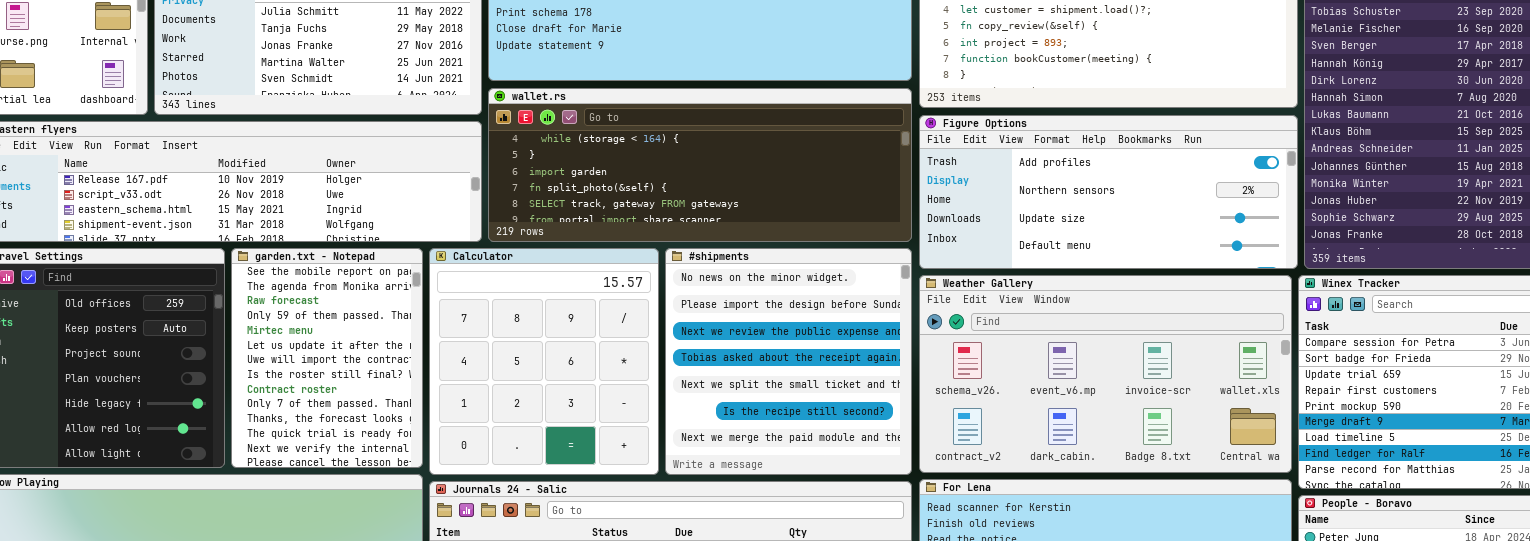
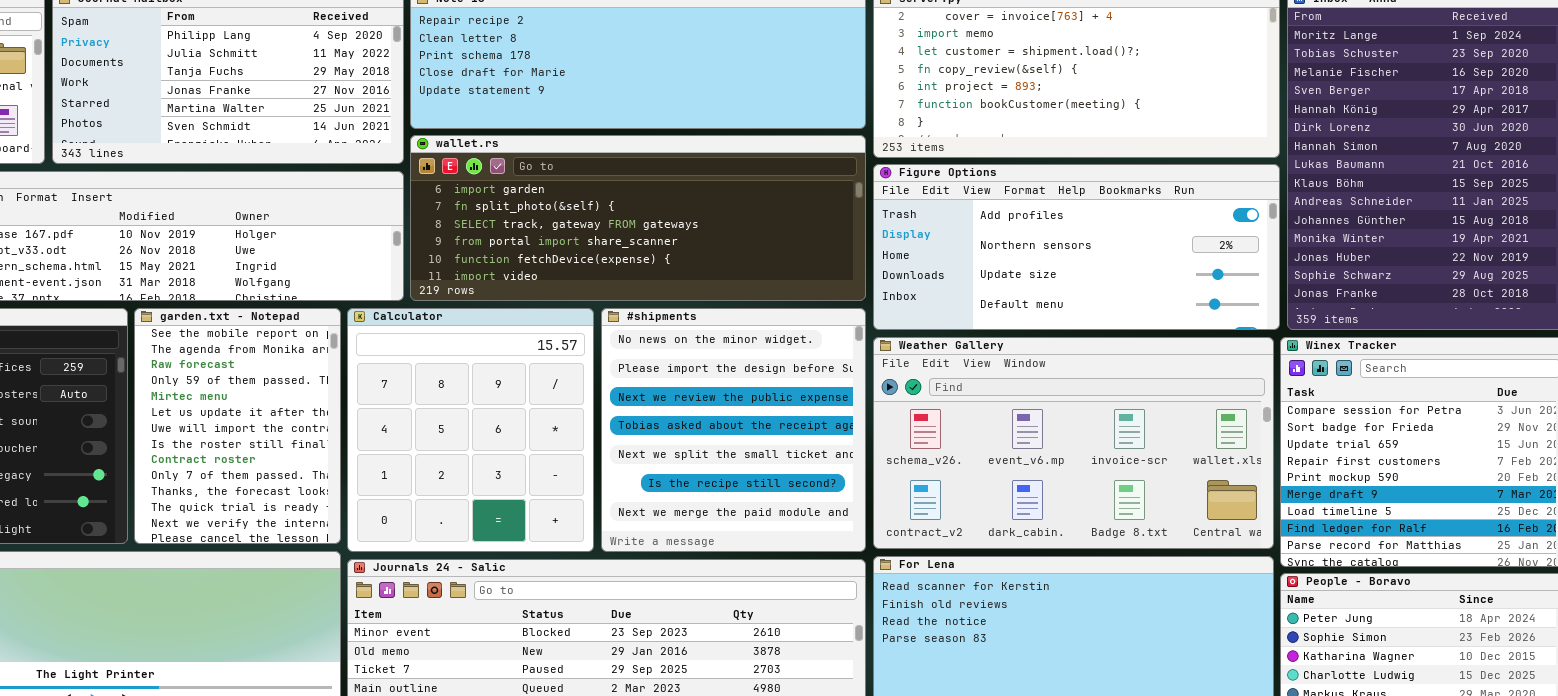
wallet.rs: [488,88,912,242] -> [410,135,866,301], scrolled down 2 rows

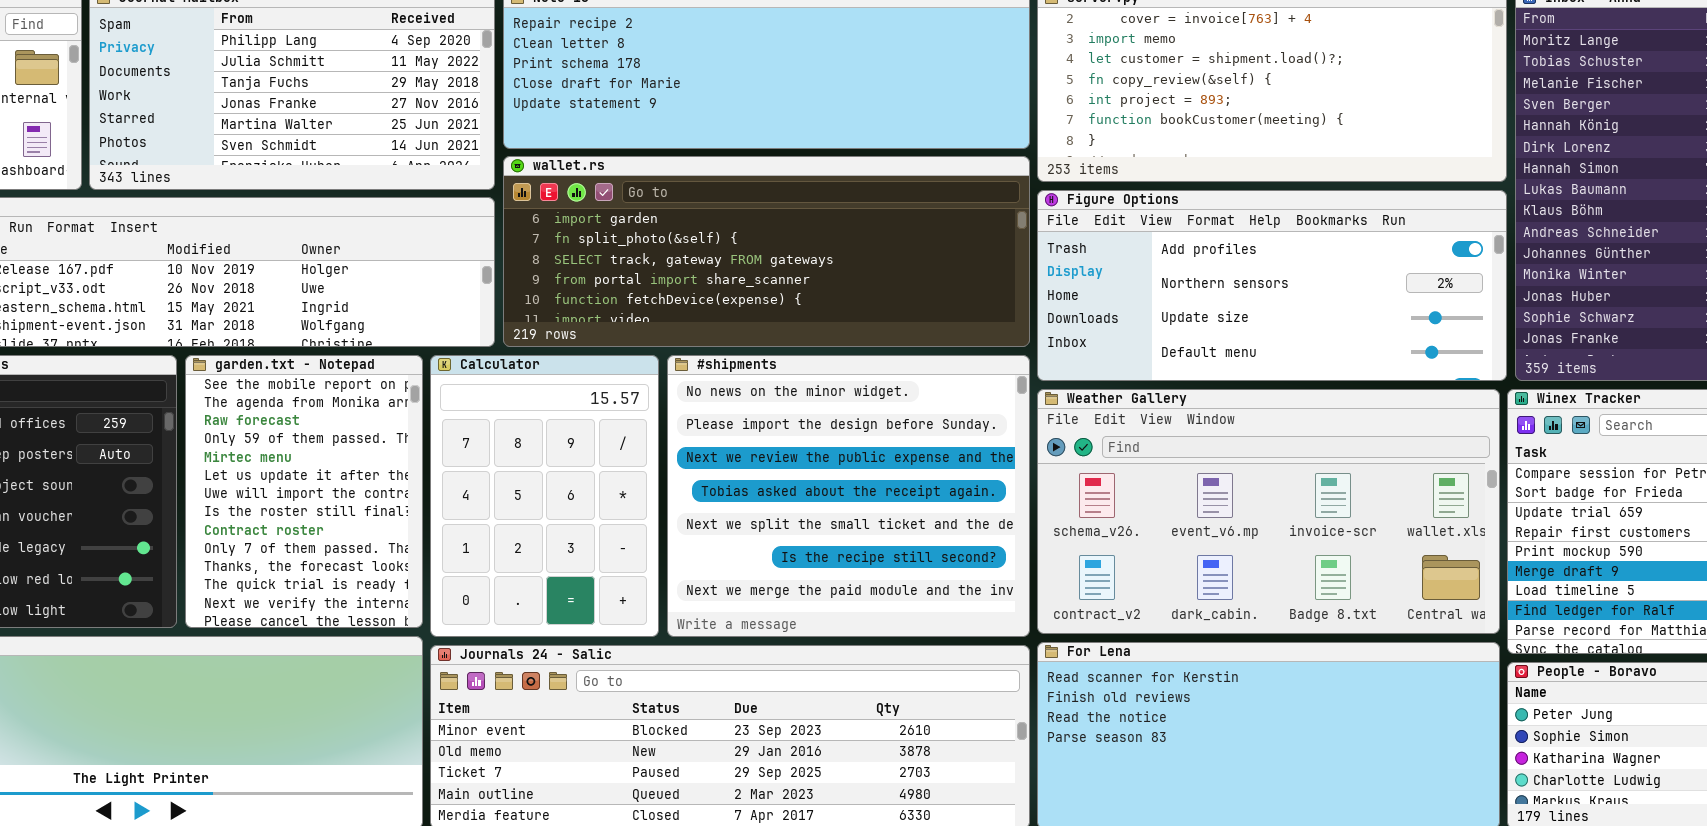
Calculator: [347,308,594,552] -> [430,355,659,637], resized
#shipments: [601,308,866,552] -> [667,355,1030,637], resized

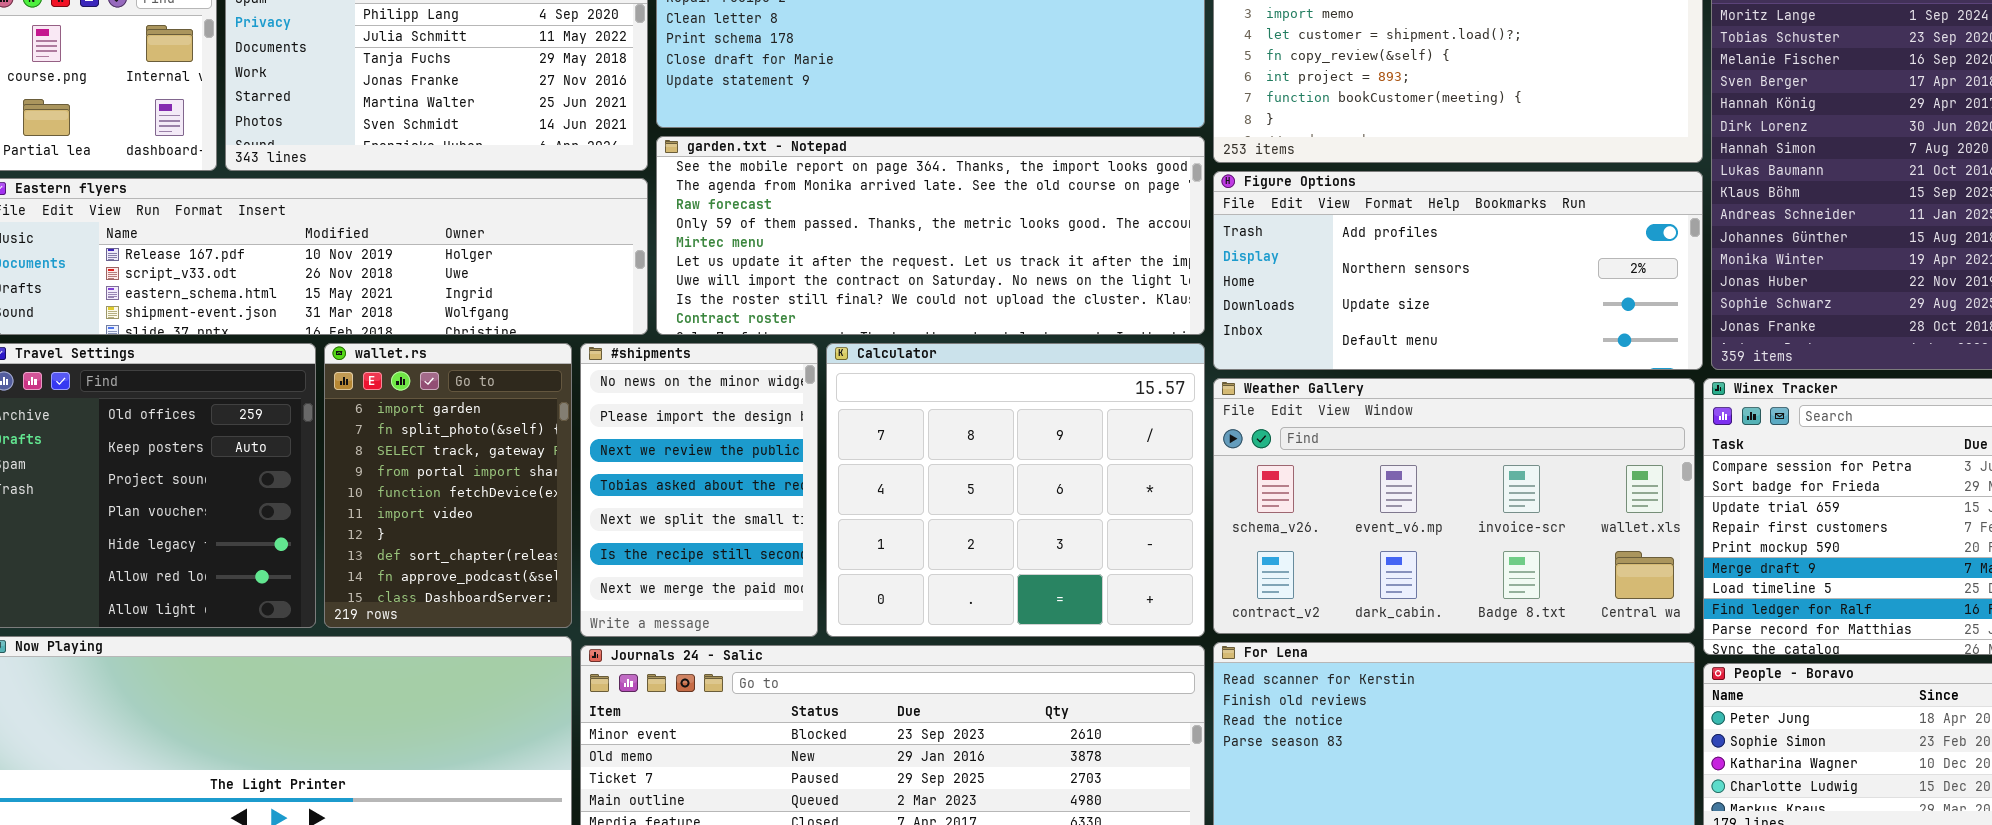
wallet.rs: [503,156,1030,347] -> [324,343,572,628], moved, resized
garden.txt - Notepad: [185,355,423,628] -> [656,136,1205,335], moved, resized
Calculator: [430,355,659,637] -> [826,343,1205,637], moved, resized
#shipments: [667,355,1030,637] -> [580,343,818,637], moved, resized

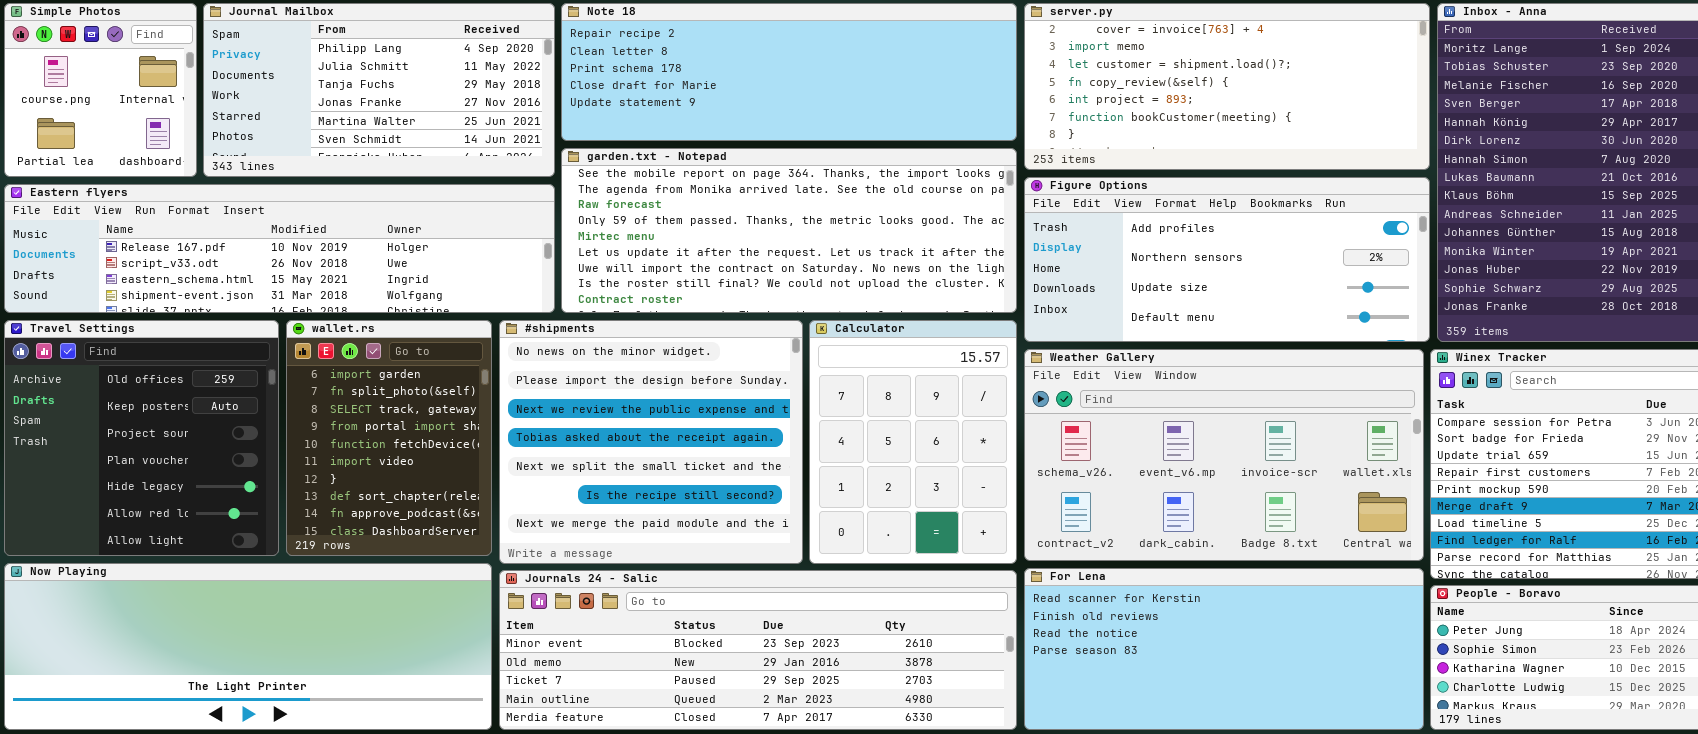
#shipments: [580,343,818,637] -> [499,320,803,564], resized
Calculator: [826,343,1205,637] -> [809,320,1017,564], resized

